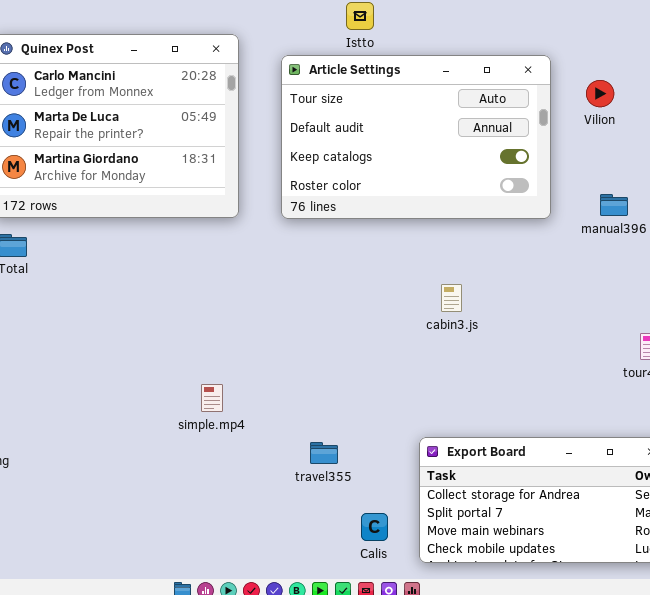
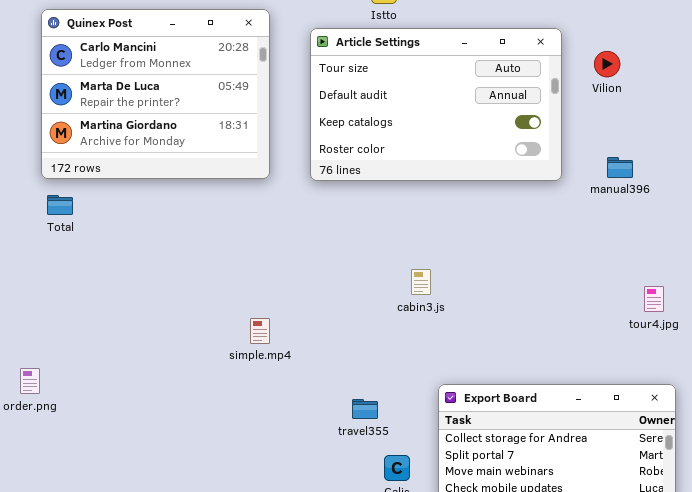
cabin3.js: [441,284,462,312] -> [411,269,431,295], moved
simple.mp4: [201,384,223,412] -> [250,318,270,344], moved
travel355: [310,442,338,464] -> [352,399,378,419], moved

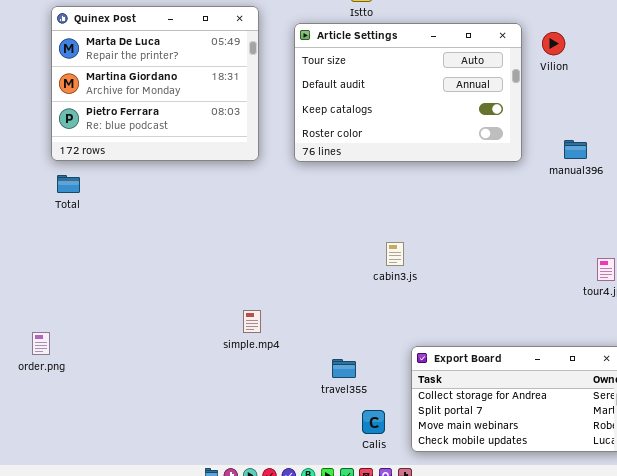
Quinex Post: [41,9,270,179] -> [51,6,259,161], scrolled down 1 row
Vilion: [594,51,620,77] -> [542,32,565,55], moved
simple.mp4: [250,318,270,344] -> [243,310,261,333], moved

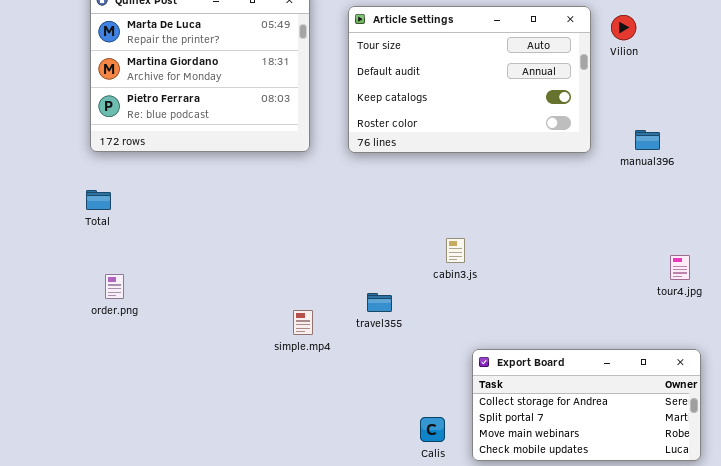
Total: [57,175,80,193] -> [86,190,111,210], moved
order.png: [32,332,50,355] -> [105,274,124,299], moved
travel355: [332,359,356,378] -> [367,293,392,312], moved

